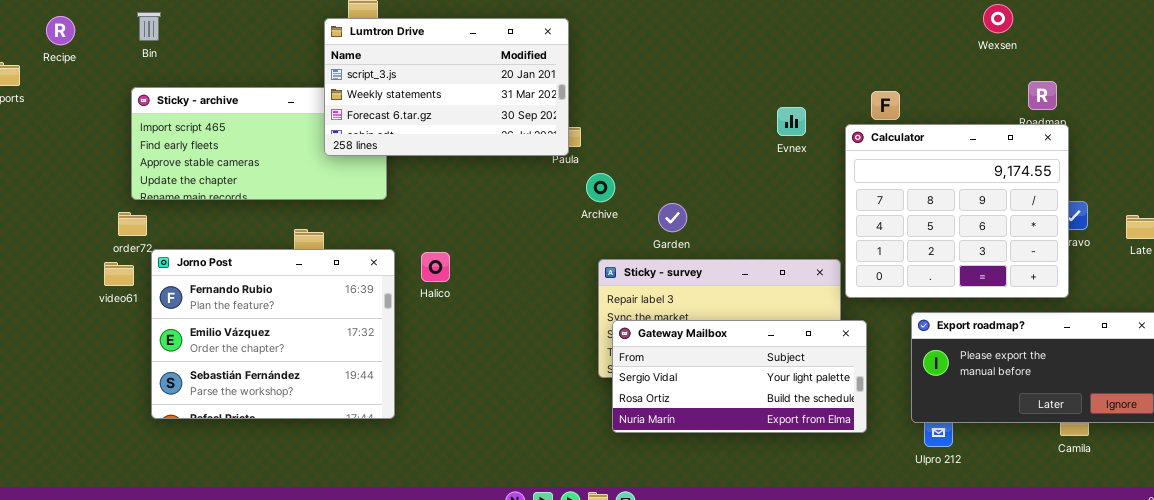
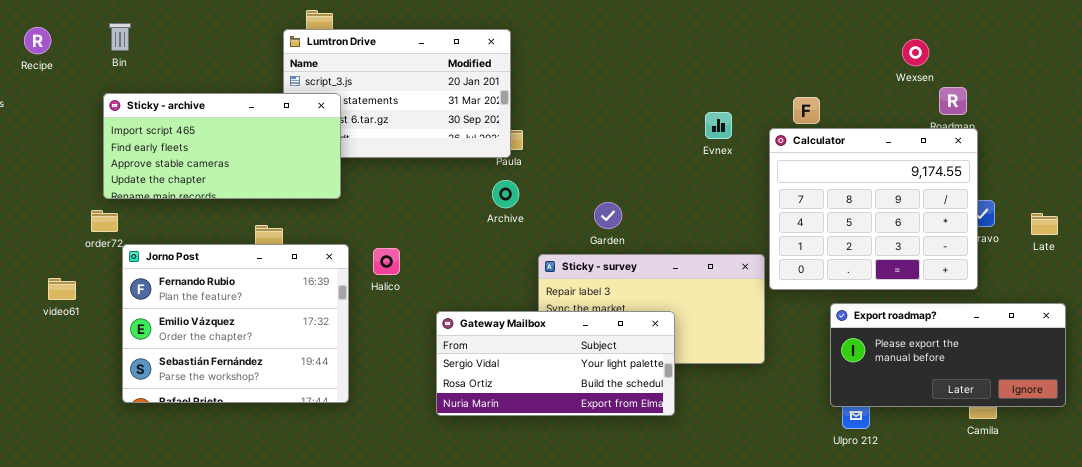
Wexsen: [983,4,1013,33] -> [902,39,929,66], moved
Sticky - archive: [131,87,387,200] -> [103,93,341,199], raised
Archive: [586,173,615,202] -> [492,180,519,208], moved
video61: [104,262,134,286] -> [48,278,76,300], moved
Gateway Mailbox: [612,320,867,433] -> [436,311,675,416], moved

